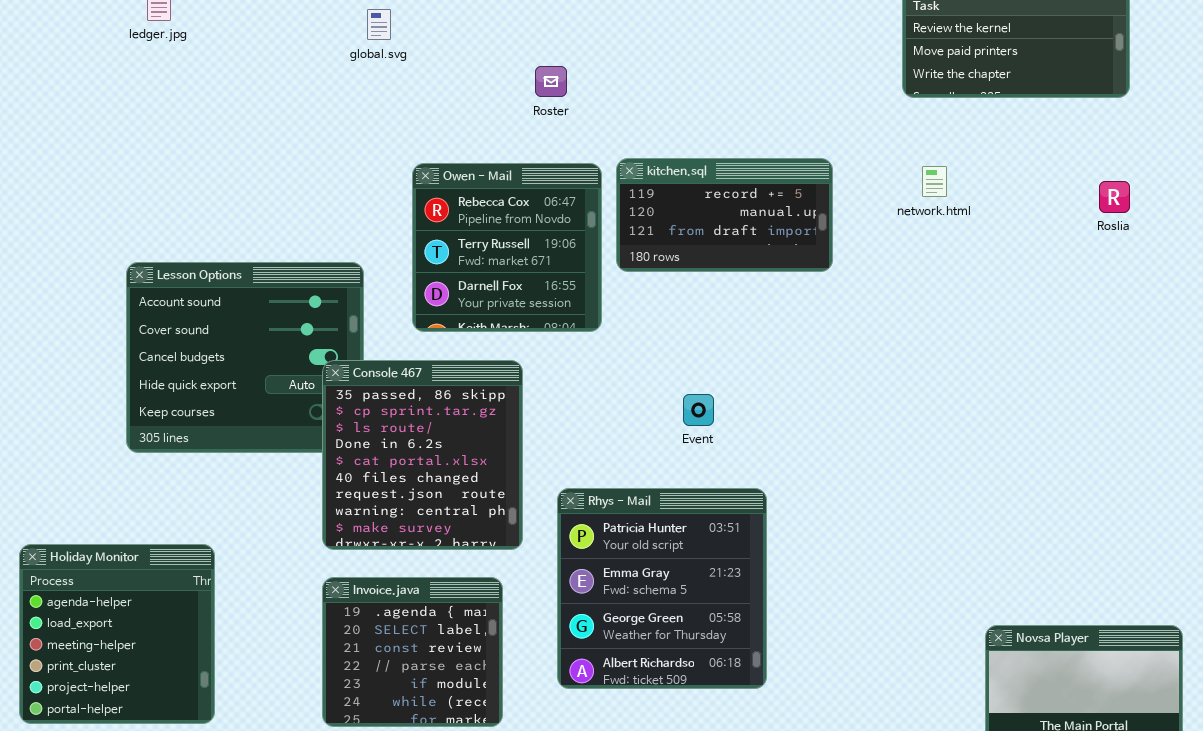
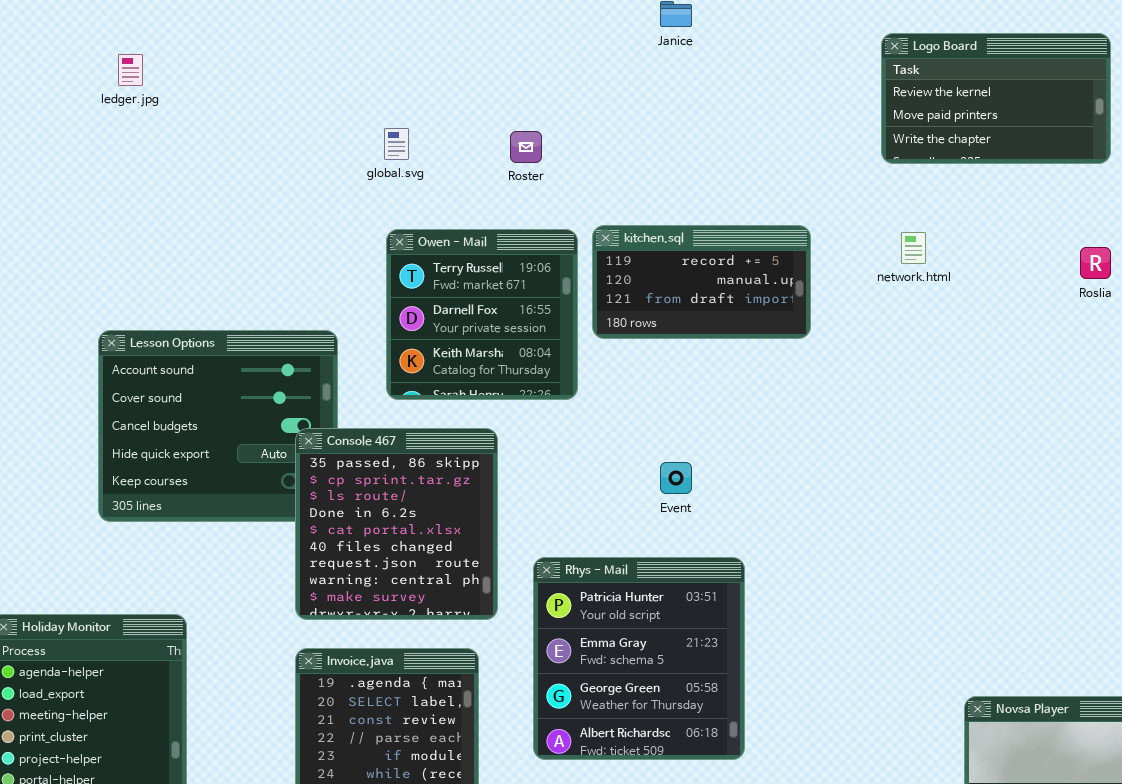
global.svg: [367,9,391,40] -> [384,128,409,160], moved
Owen - Mail: [412,163,602,332] -> [386,229,578,400], scrolled down 1 row

